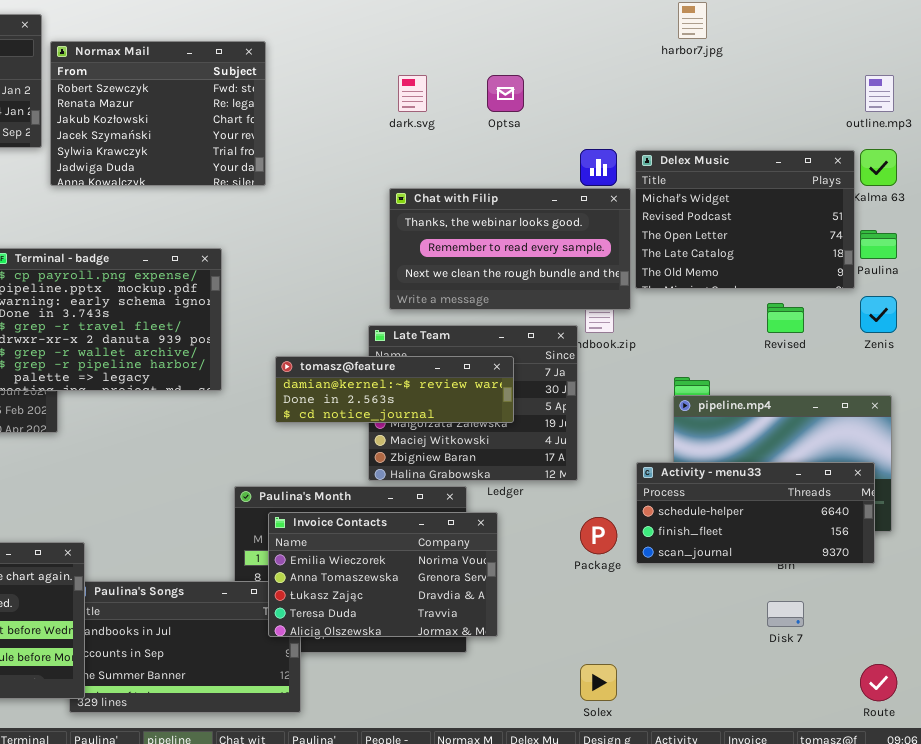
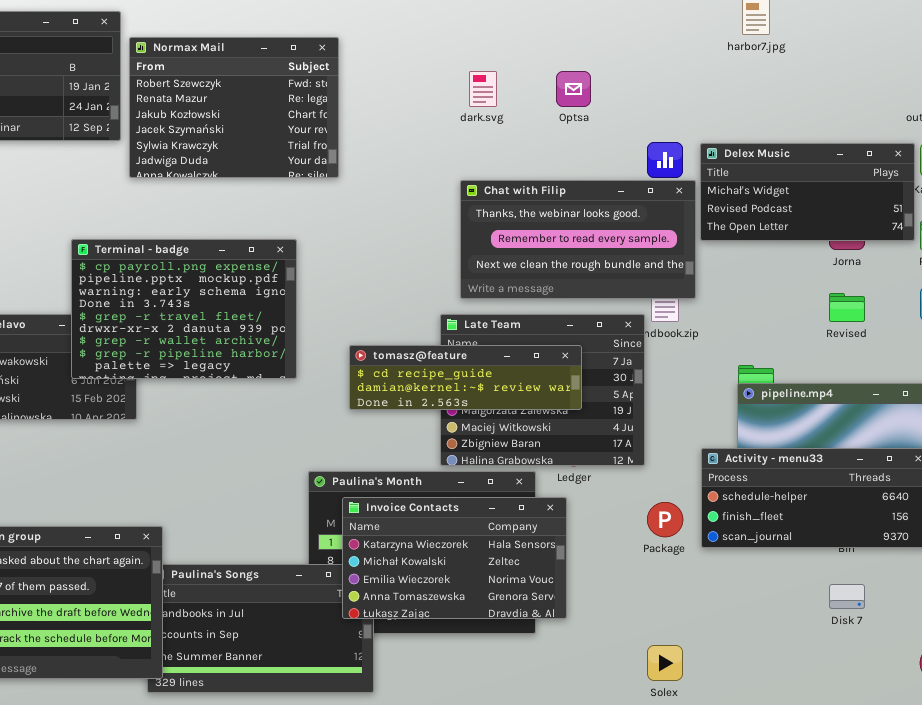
Delex Music: [635,150,855,289] -> [700,143,915,241], resized
tomasz@feature: [275,356,514,423] -> [349,345,582,410], scrolled up 1 row
Invoice Contacts: [268,512,498,637] -> [342,497,567,619], scrolled up 2 rows

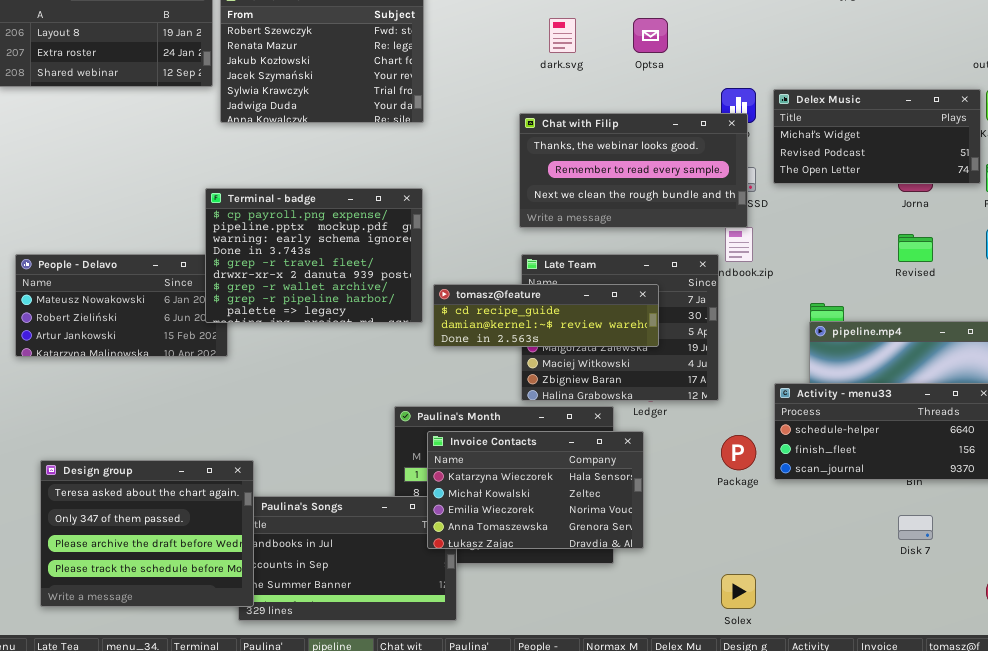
Chat with Filip: [460,180,696,299] -> [519,113,748,228], moved
Terminal - badge: [71,239,297,379] -> [205,188,423,323], moved

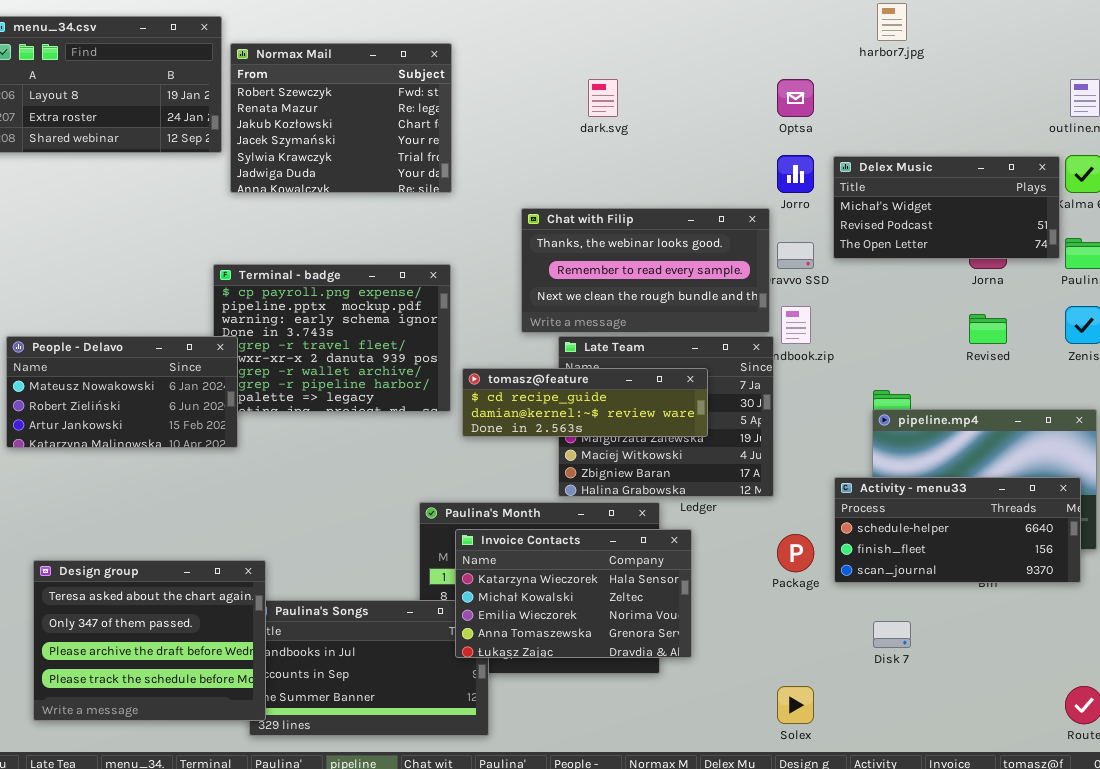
Optsa: [633,18,668,53] -> [777,79,814,117], moved
Chat with Filip: [519,113,748,228] -> [521,208,770,333], moved
People - Delavo: [15,254,228,357] -> [6,336,238,448], raised
Disk 7: [898,515,933,540] -> [873,621,911,648], moved

